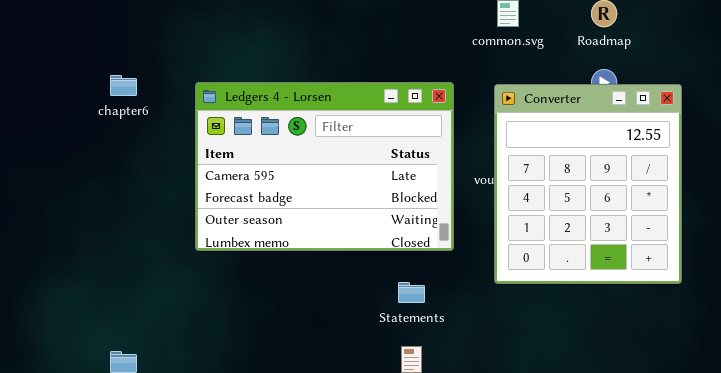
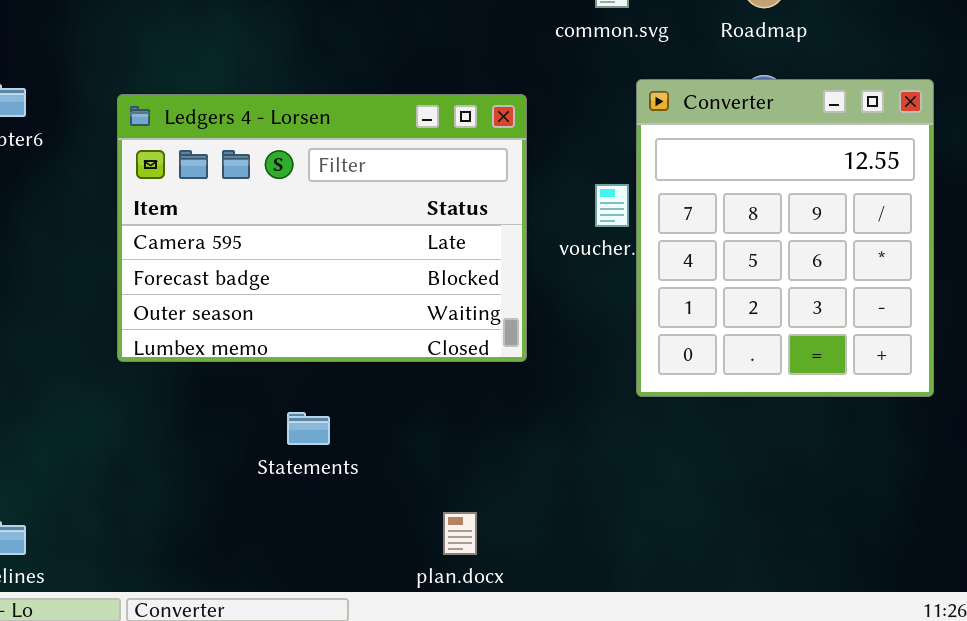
Converter: [494,84,682,284] -> [636,79,934,397], moved
Statements: [398,282,425,303] -> [287,412,330,445], moved

